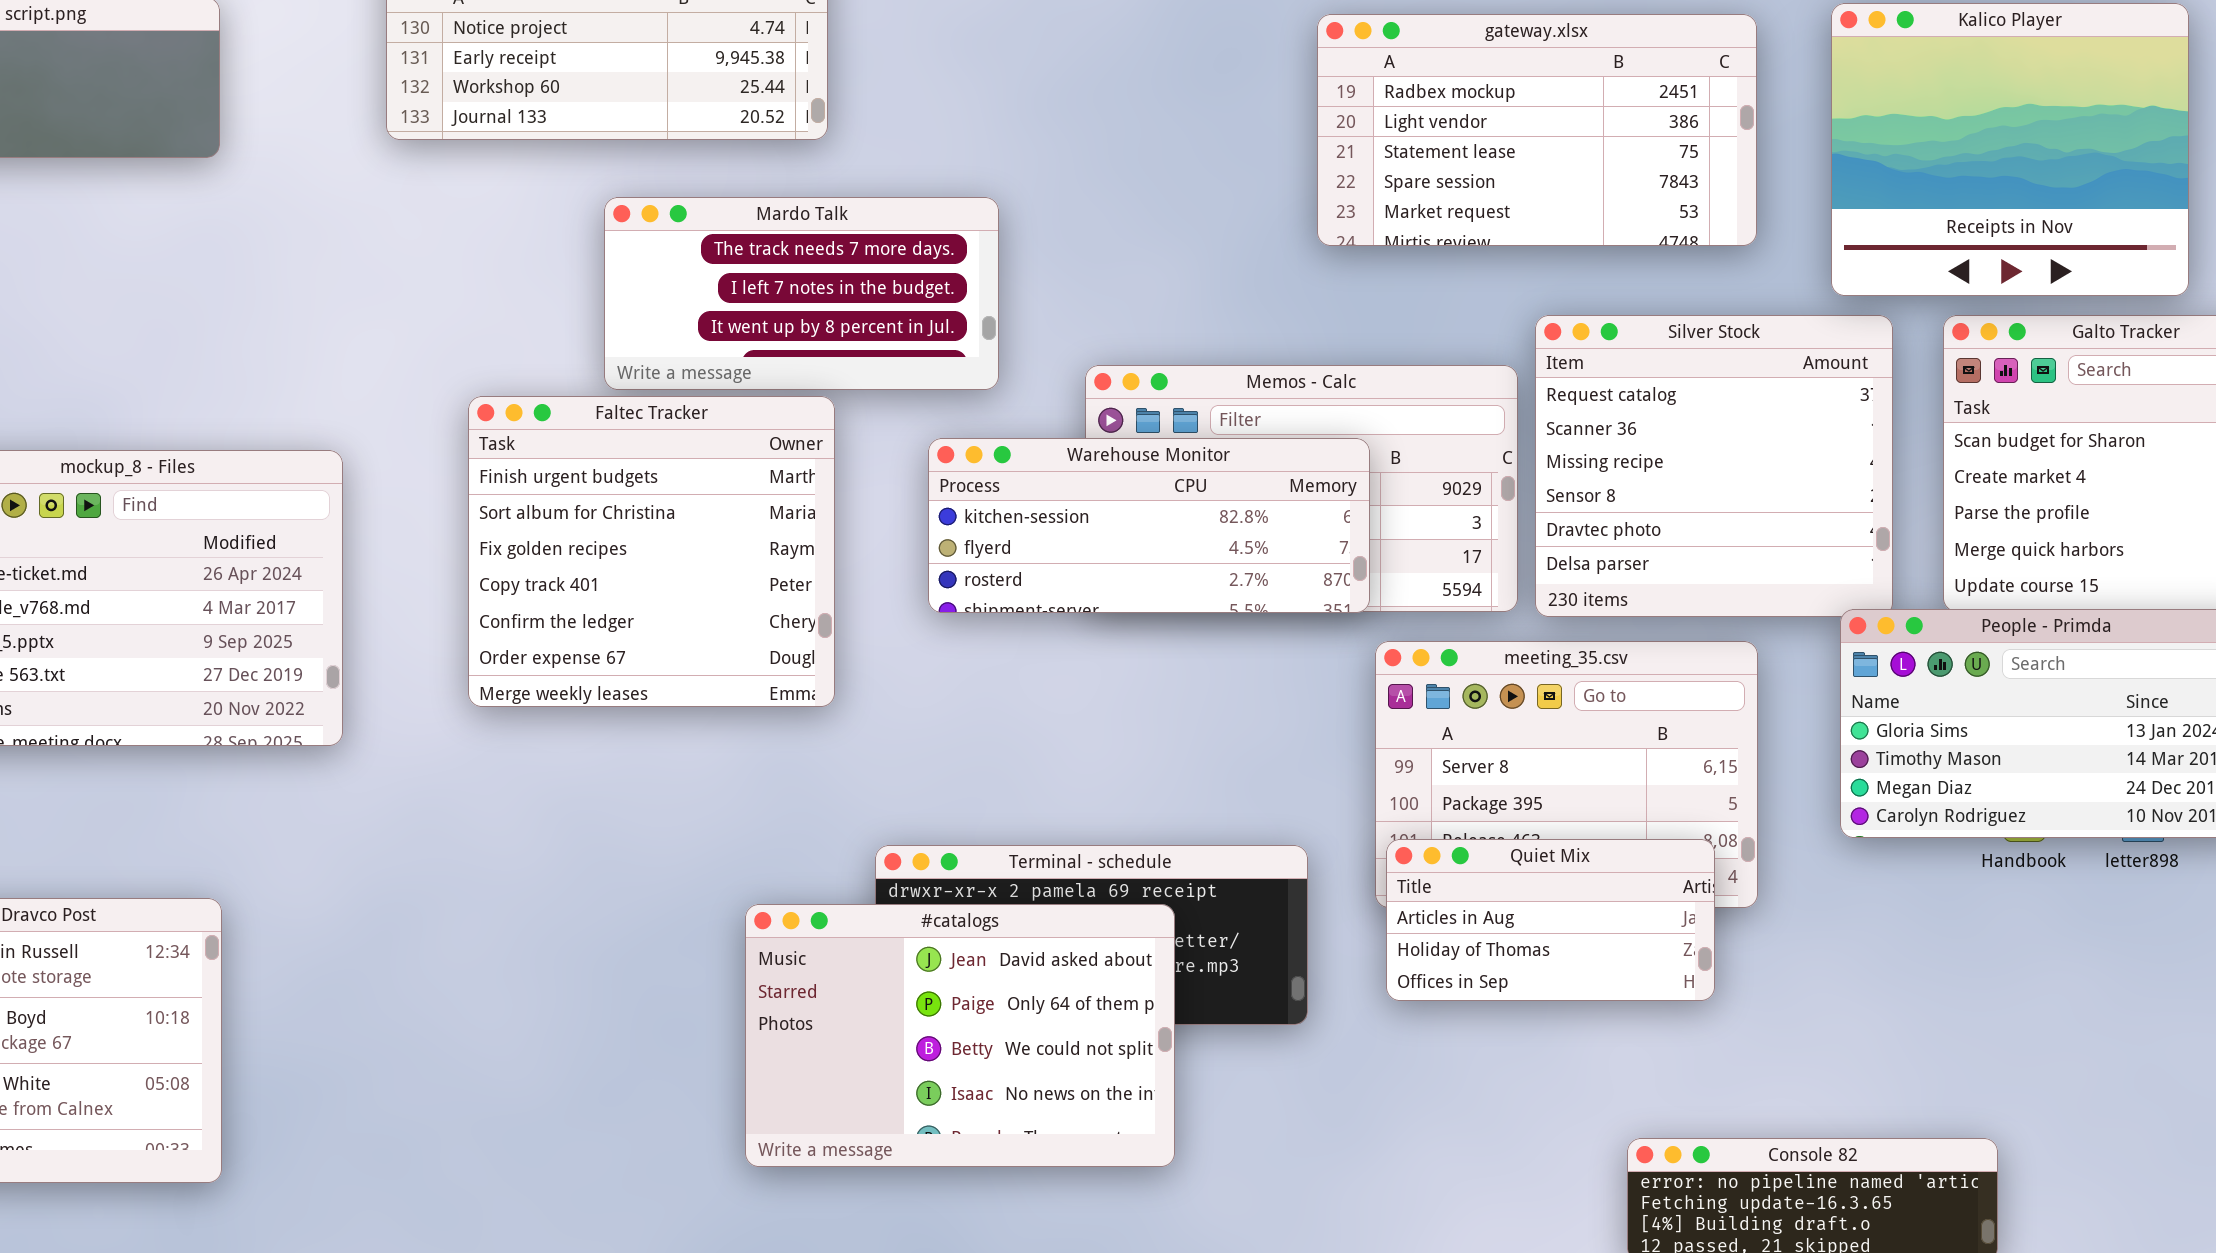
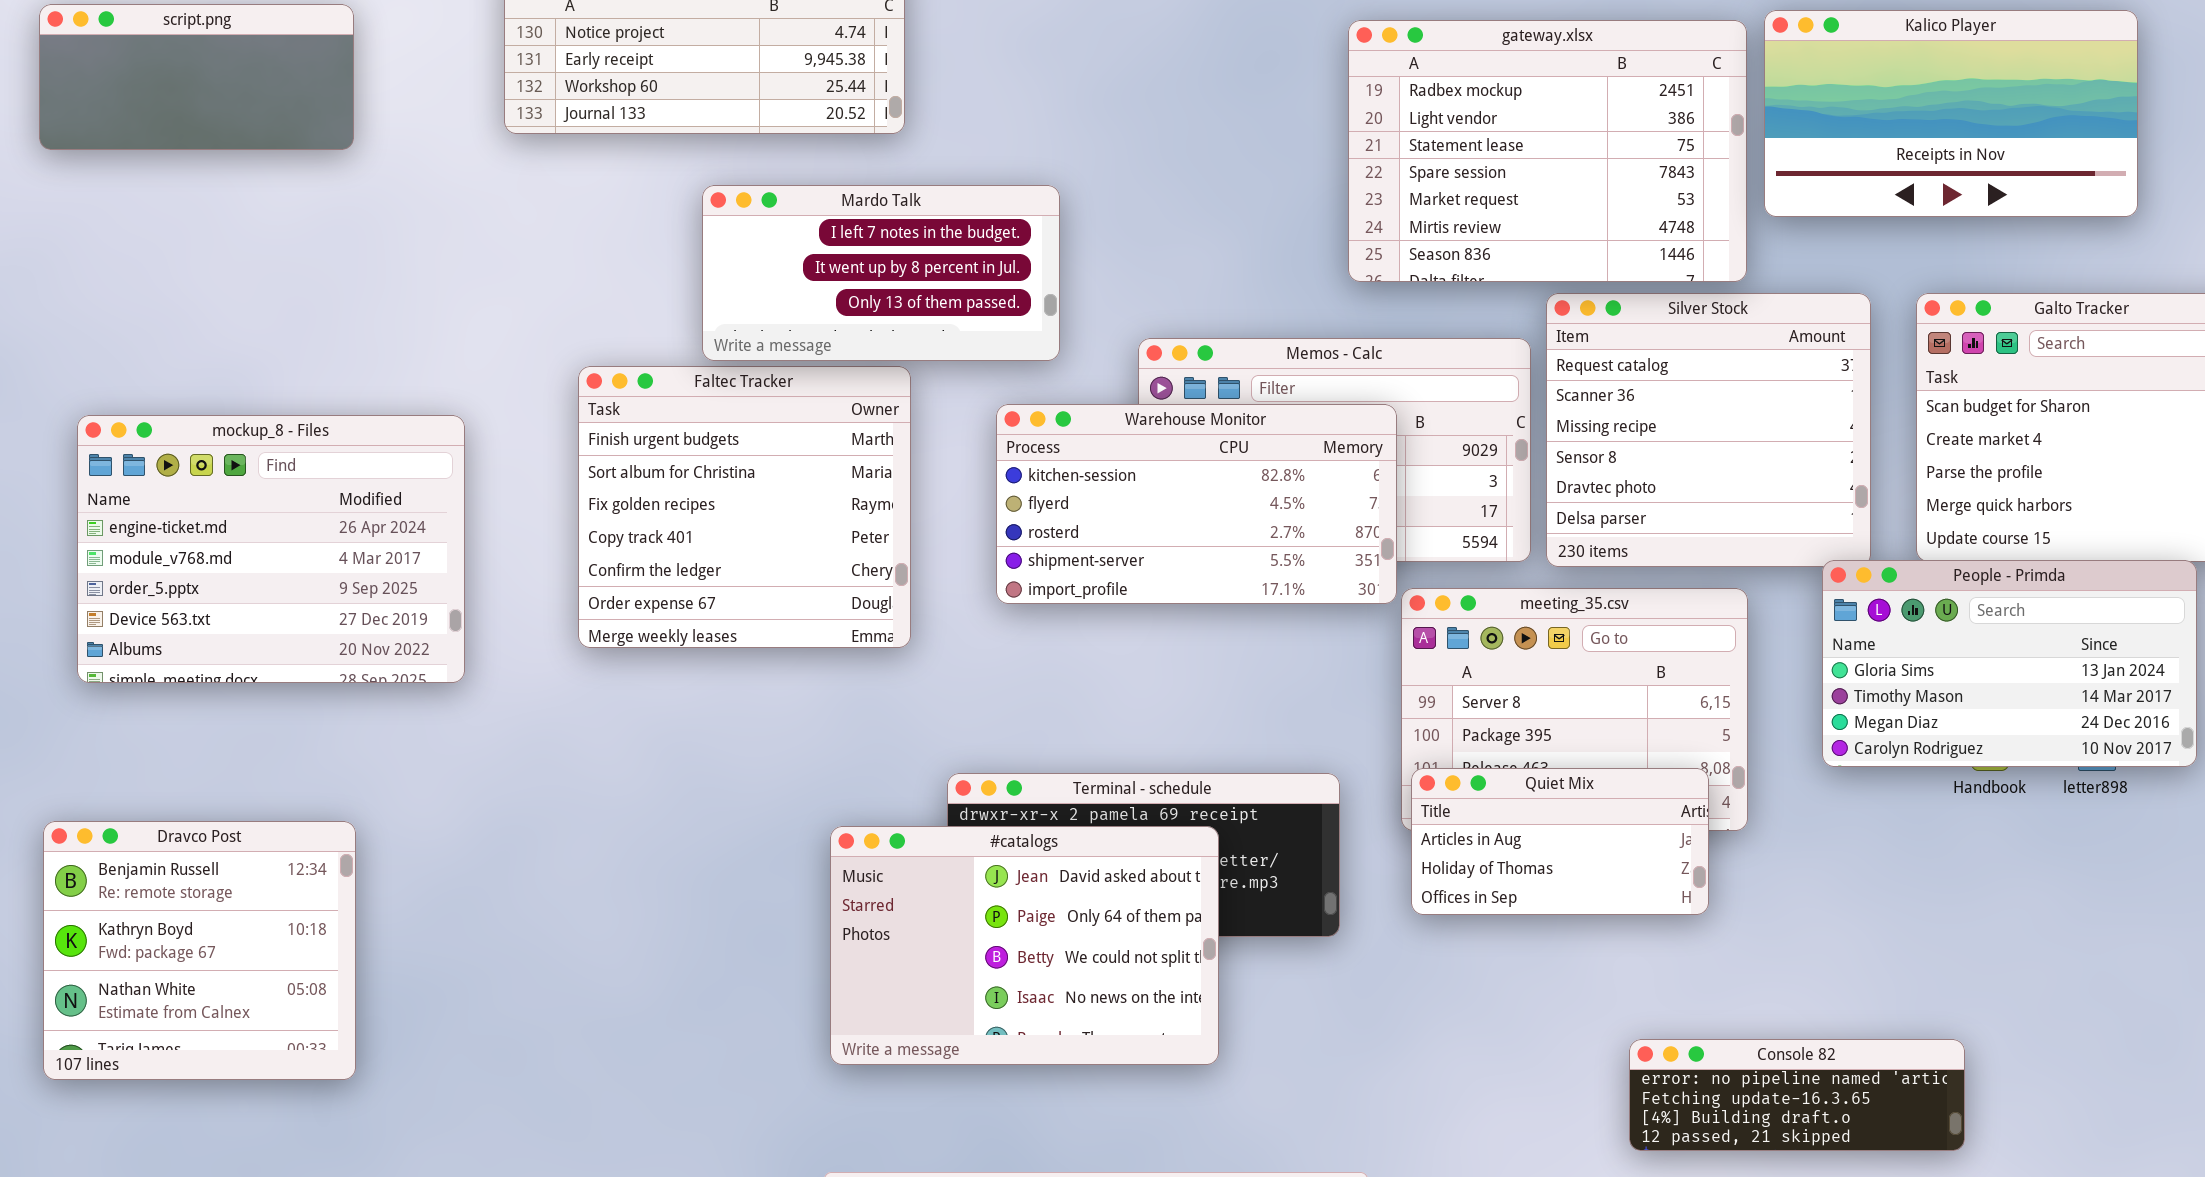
Kalico Player: [1831,3,2189,296] -> [1764,10,2138,217], resized
gateway.xlsx: [1317,14,1757,246] -> [1348,20,1747,282], resized
Mardo Talk: [604,197,999,390] -> [702,185,1060,361], scrolled down 1 row
Warehouse Monitor: [928,438,1370,613] -> [996,404,1397,604], resized

